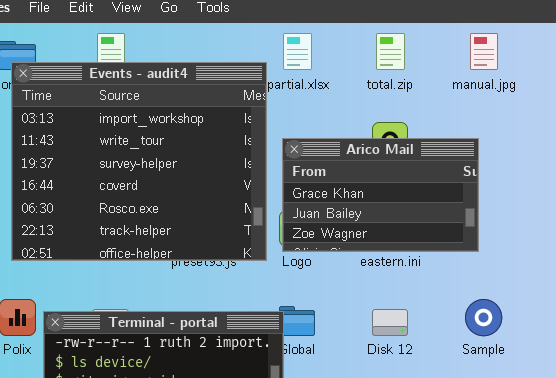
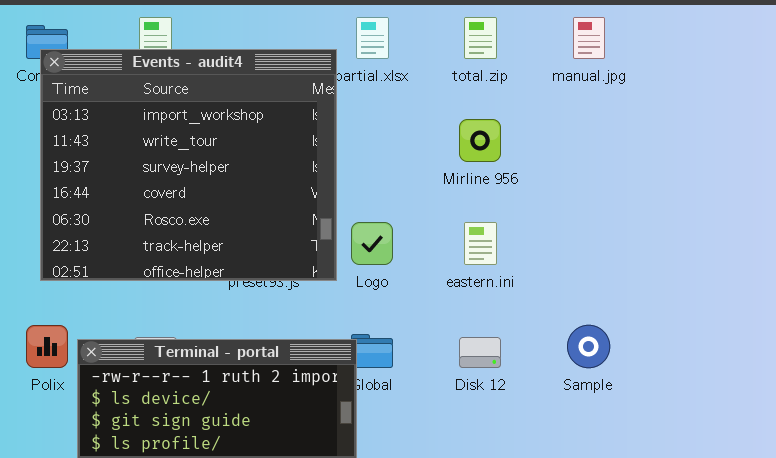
Arico Mail: [282,138,479,252] -> none, closed

